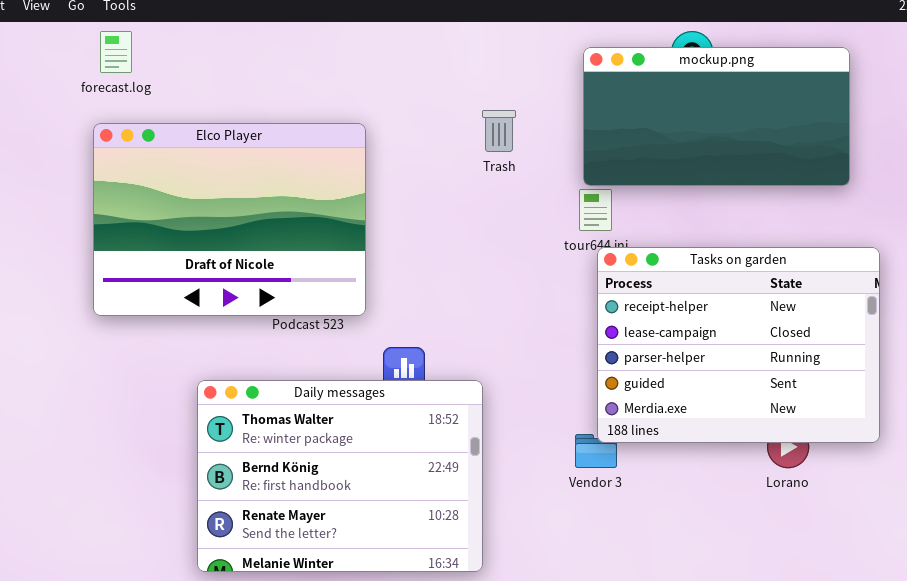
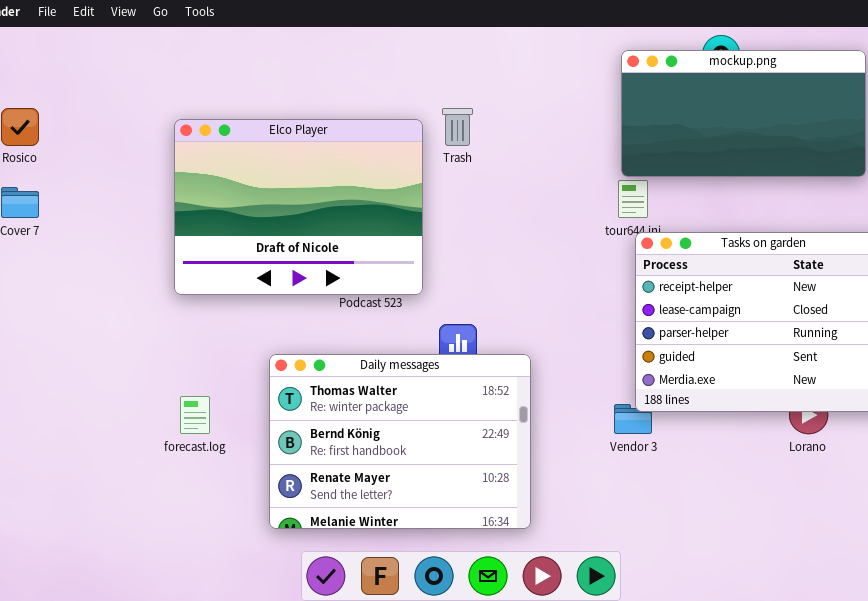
forecast.log: [100,31,132,73] -> [180,396,210,434], moved
Trash: [482,110,516,152] -> [442,108,473,146], moved

